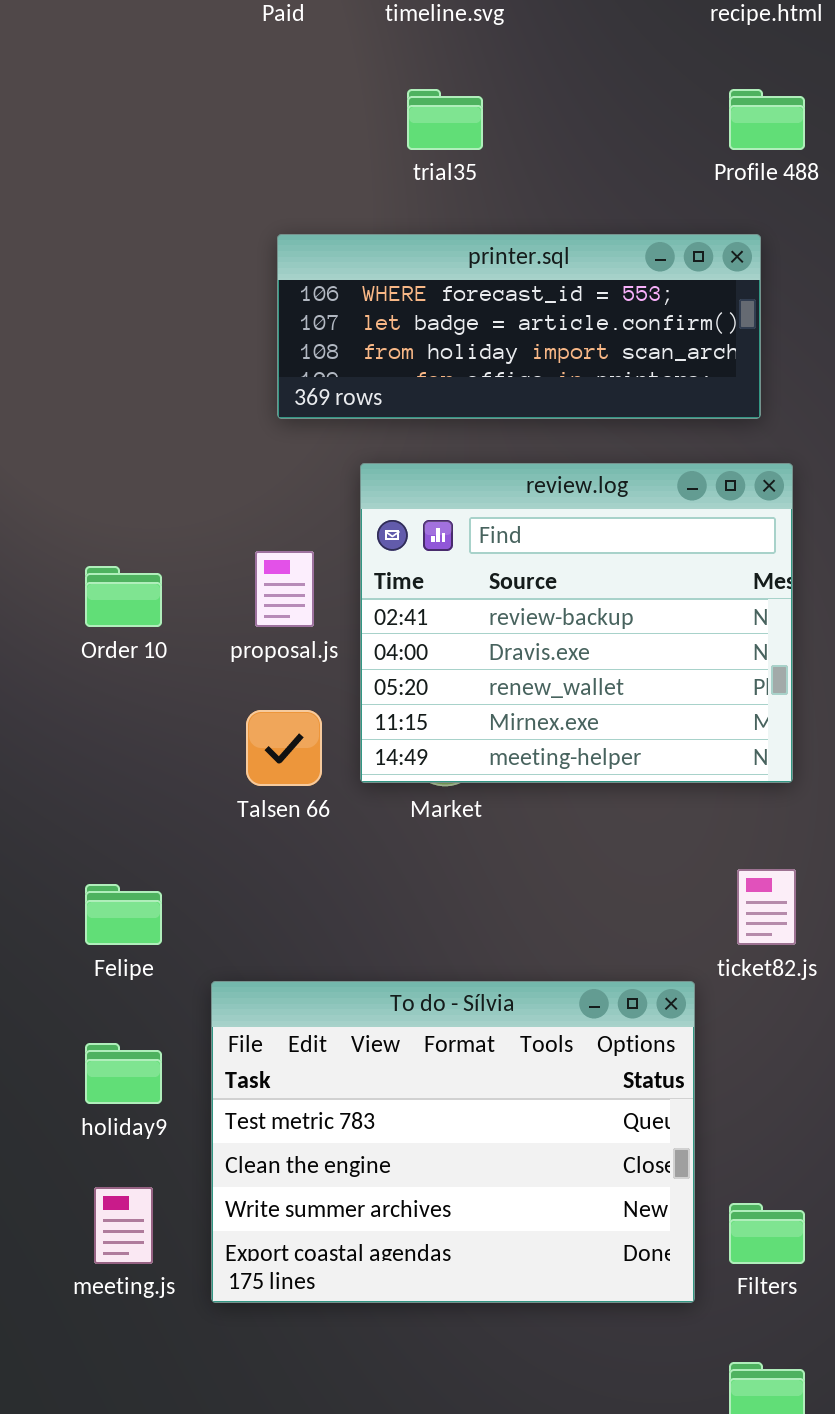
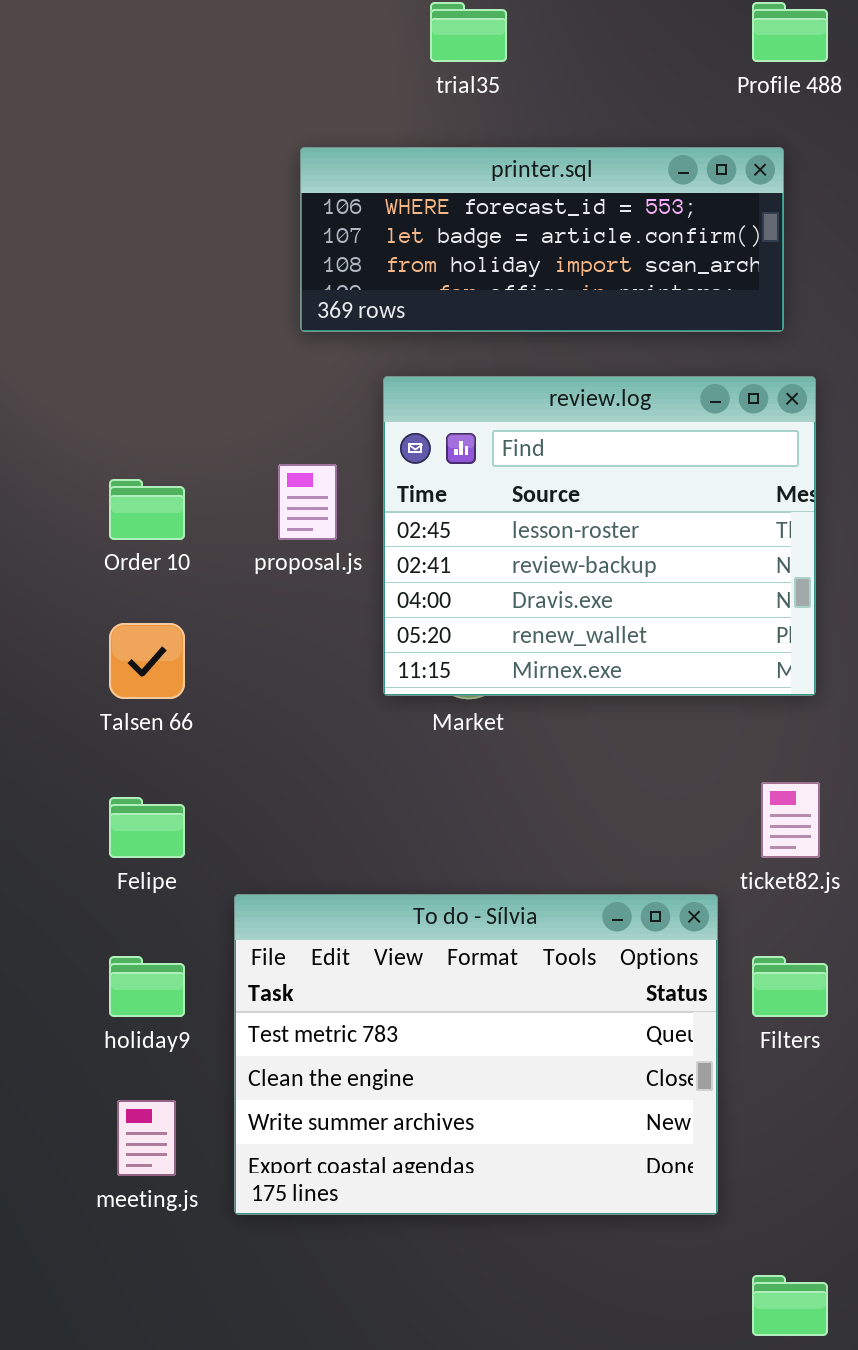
review.log: [360,463,793,783] -> [383,376,816,696], scrolled up 1 row
Talsen 66: [246,710,322,786] -> [109,623,185,699], moved
Filters: [729,1203,805,1264] -> [752,956,828,1017], moved

